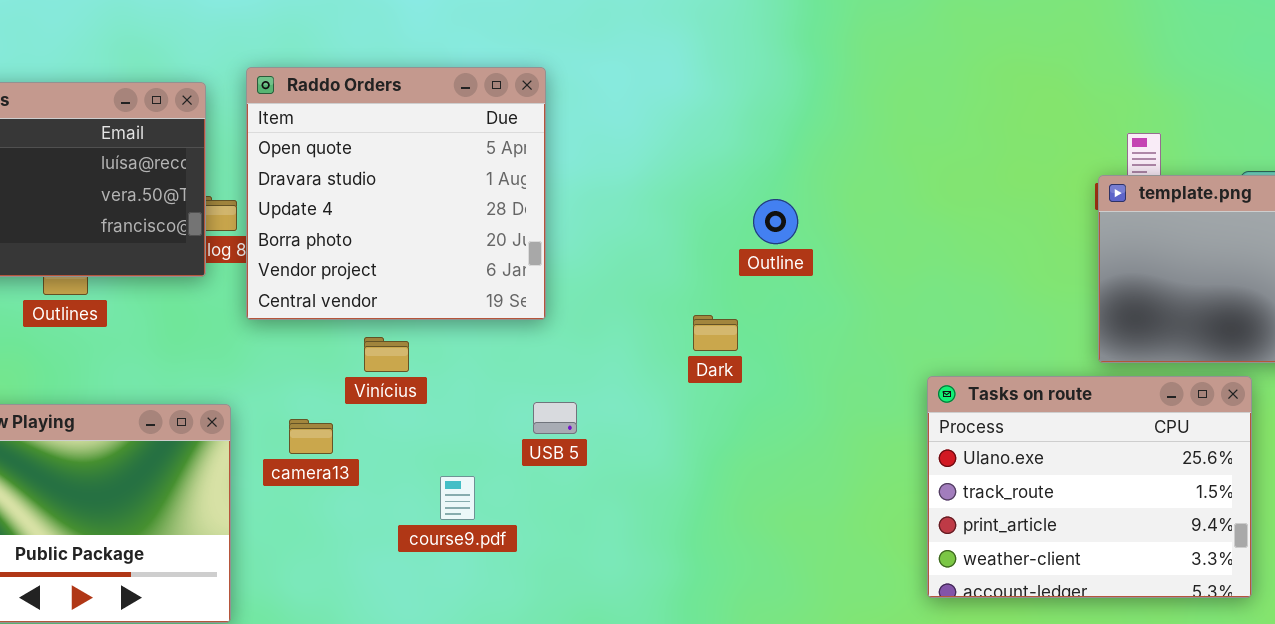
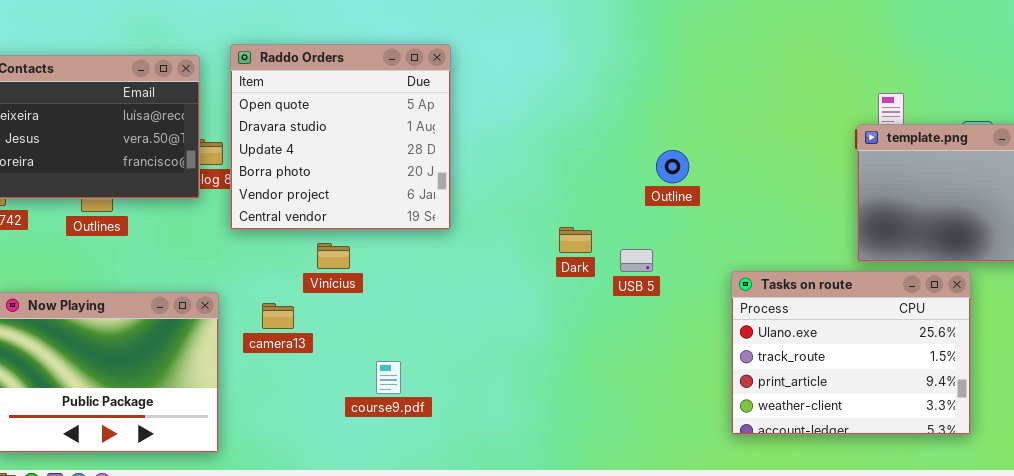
Outline: [753,199,798,244] -> [656,150,689,183], moved
USB 5: [533,402,577,434] -> [620,249,653,272], moved
course9.pdf: [440,476,475,520] -> [376,361,401,394], moved

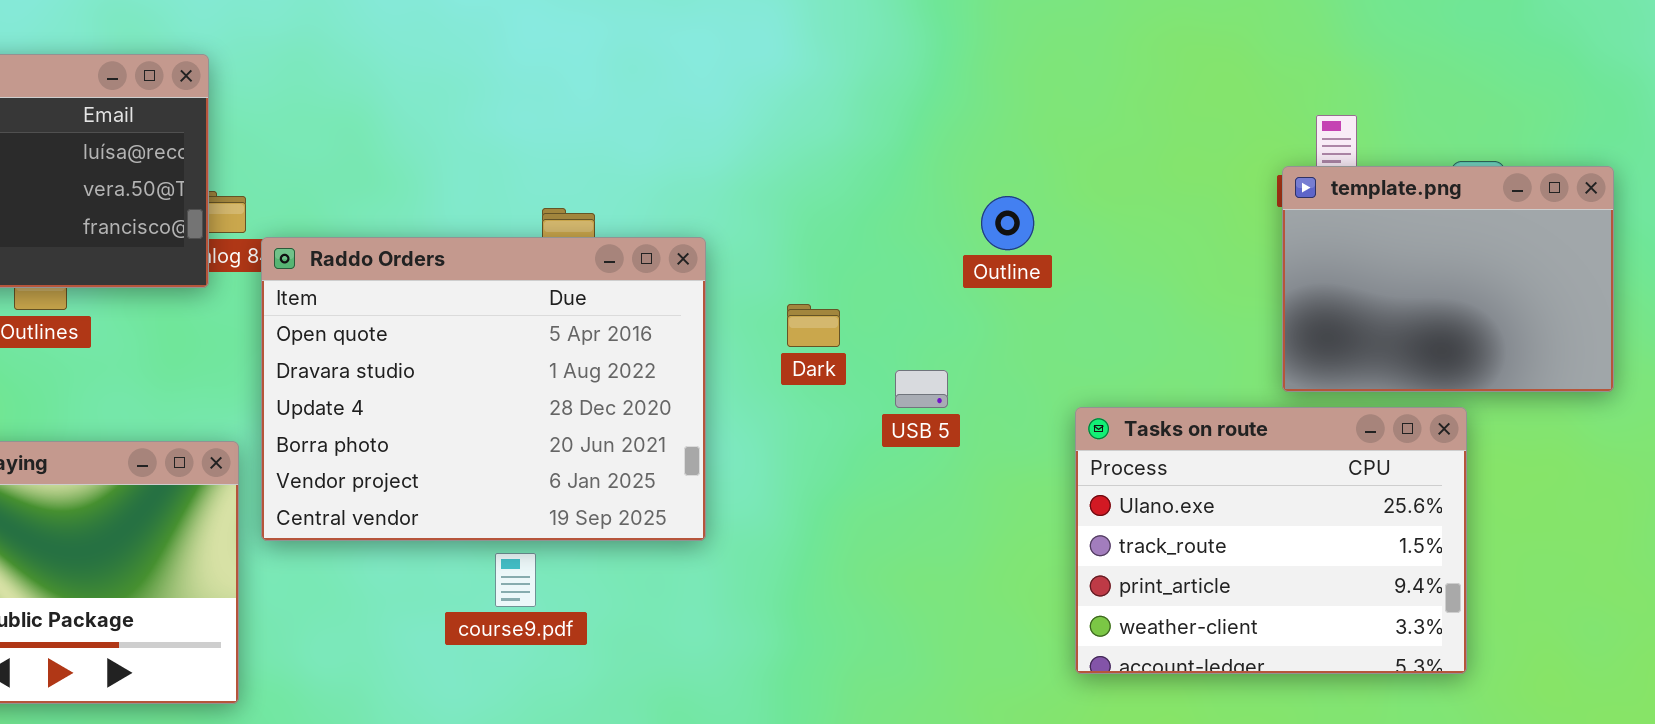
Raddo Orders: [230,44,451,230] -> [261,237,706,541], moved, resized
Outline: [656,150,689,183] -> [981,196,1034,250], moved
Dark: [559,227,592,253] -> [787,304,840,347], moved

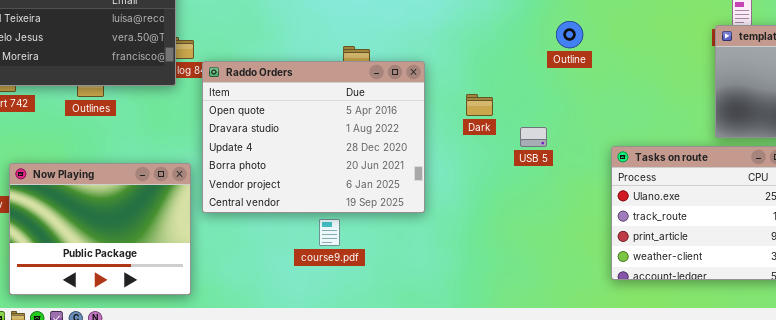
Outline: [981,196,1034,250] -> [556,21,583,48], moved

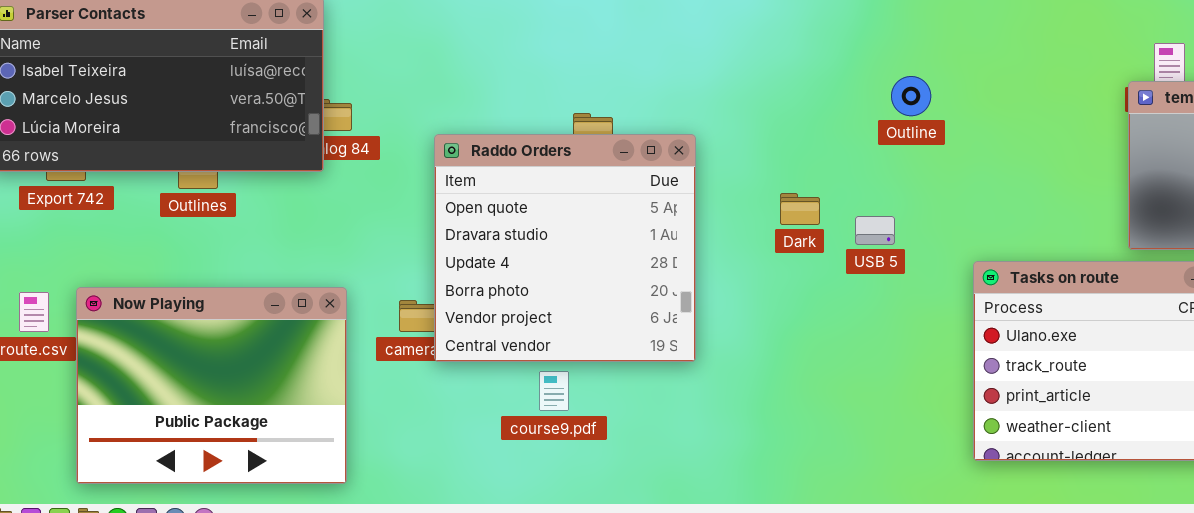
Raddo Orders: [202,61,425,213] -> [434,134,696,362], resized
Dark: [466,94,493,116] -> [780,193,820,225], moved
USB 5: [520,127,547,147] -> [855,216,895,245], moved

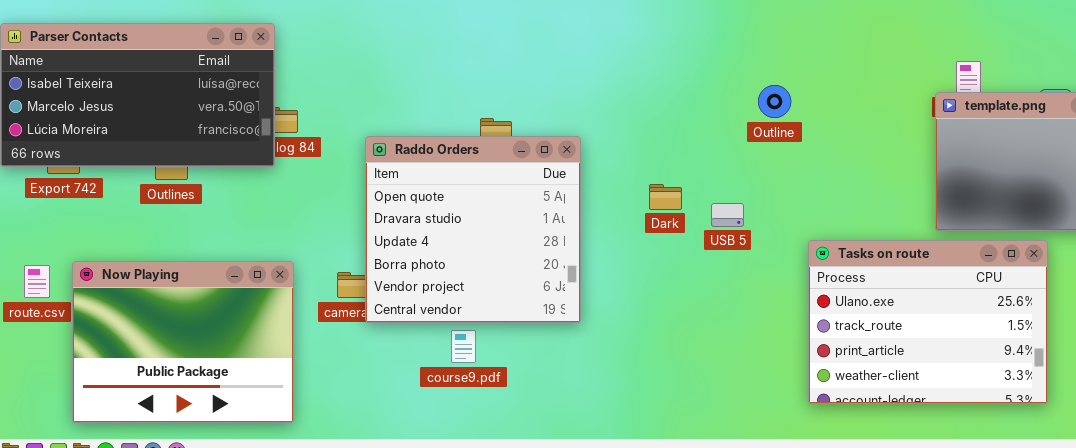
Outline: [891,76,931,116] -> [758,85,791,118], moved

